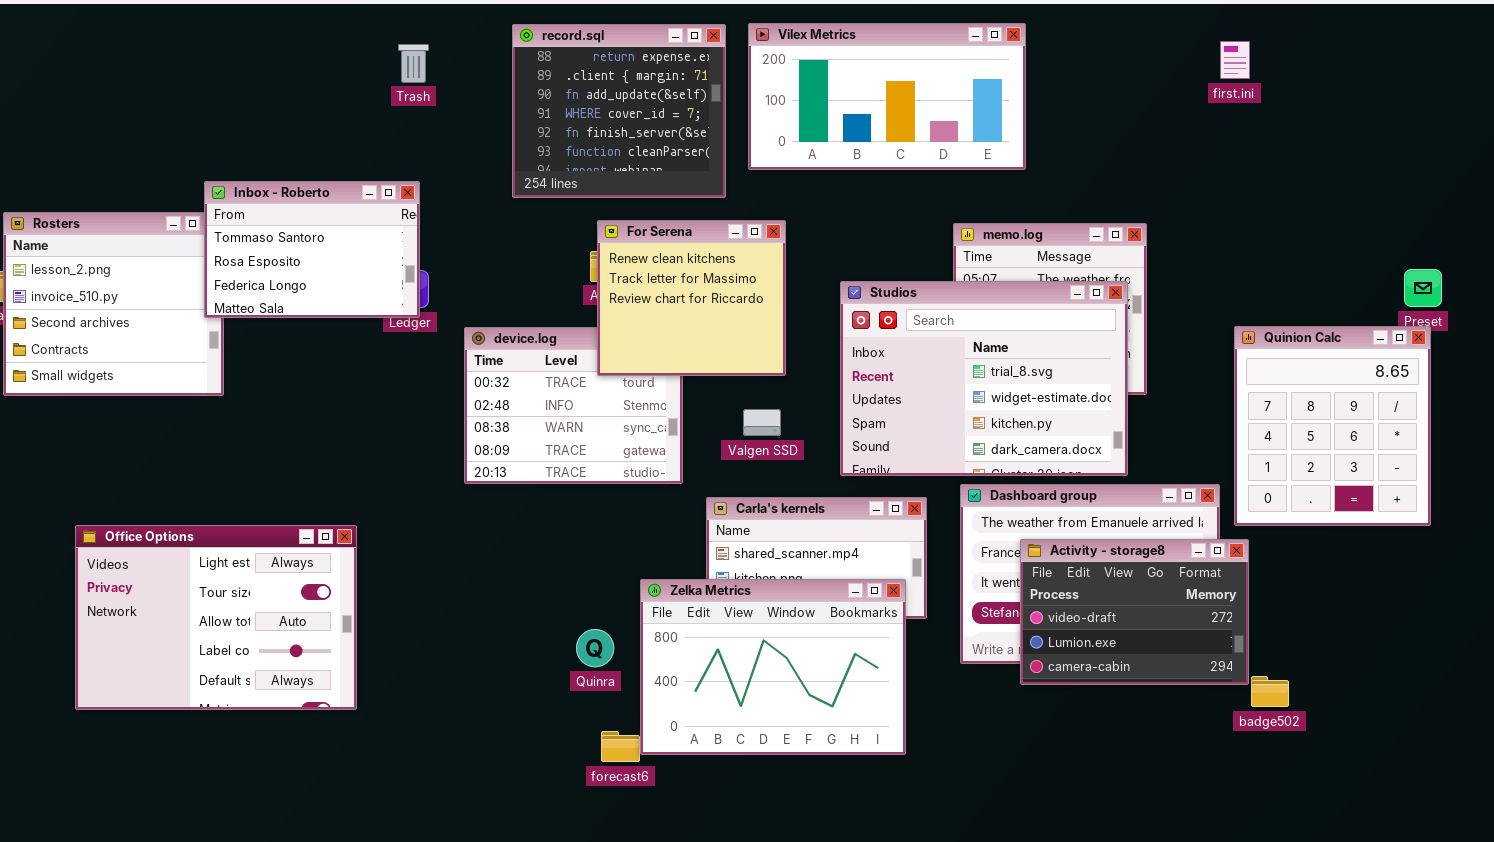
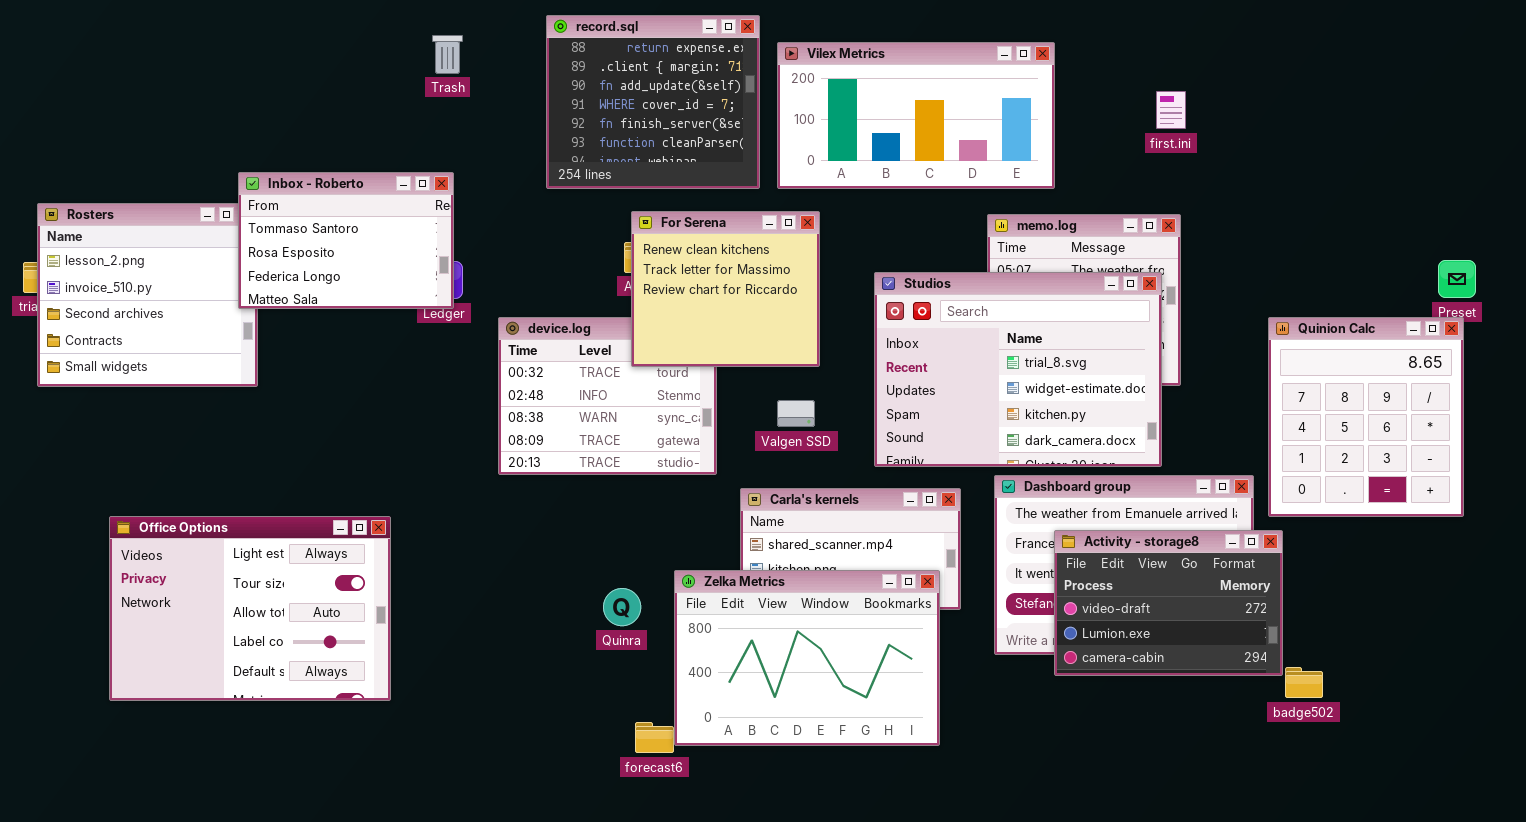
Vilex Metrics: [748,23,1026,170] -> [777,42,1055,189], moved
first.ini: [1220,41,1250,79] -> [1156,91,1186,129], moved
Quinra: [576,629,614,667] -> [603,588,641,626], moved

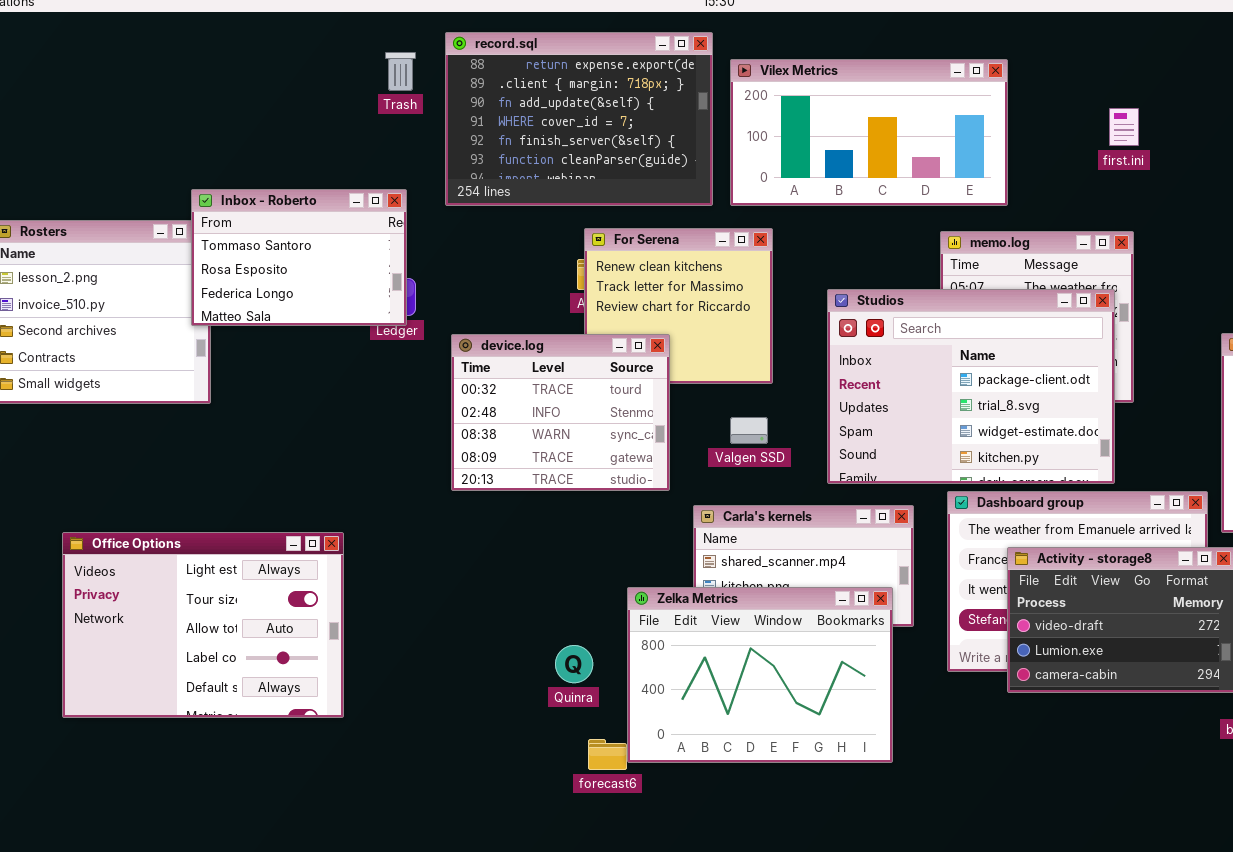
record.sql: [546,15,760,189] -> [445,32,713,206], resized
Studios: [874,272,1162,467] -> [827,289,1115,484], scrolled up 1 row
device.log: [498,317,717,475] -> [451,334,670,491], raised
Quinra: [603,588,641,626] -> [555,645,593,683], moved

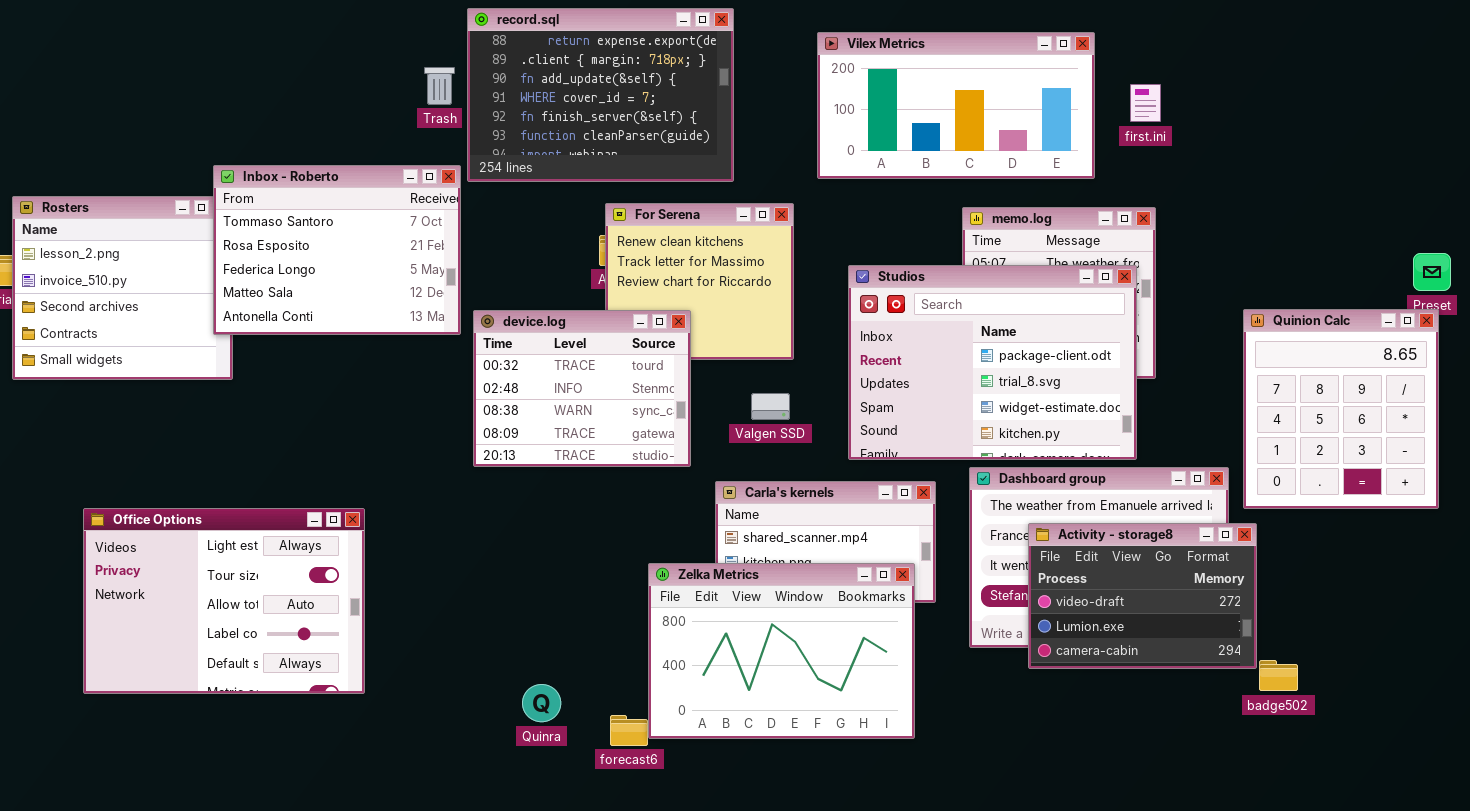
Trash: [385,52,416,91] -> [424,67,455,105], moved
Vilex Metrics: [730,59,1008,206] -> [817,32,1095,179], moved
Inbox - Roberto: [191,189,407,326] -> [213,165,461,335], resized
Quinra: [555,645,593,683] -> [522,684,561,722], moved

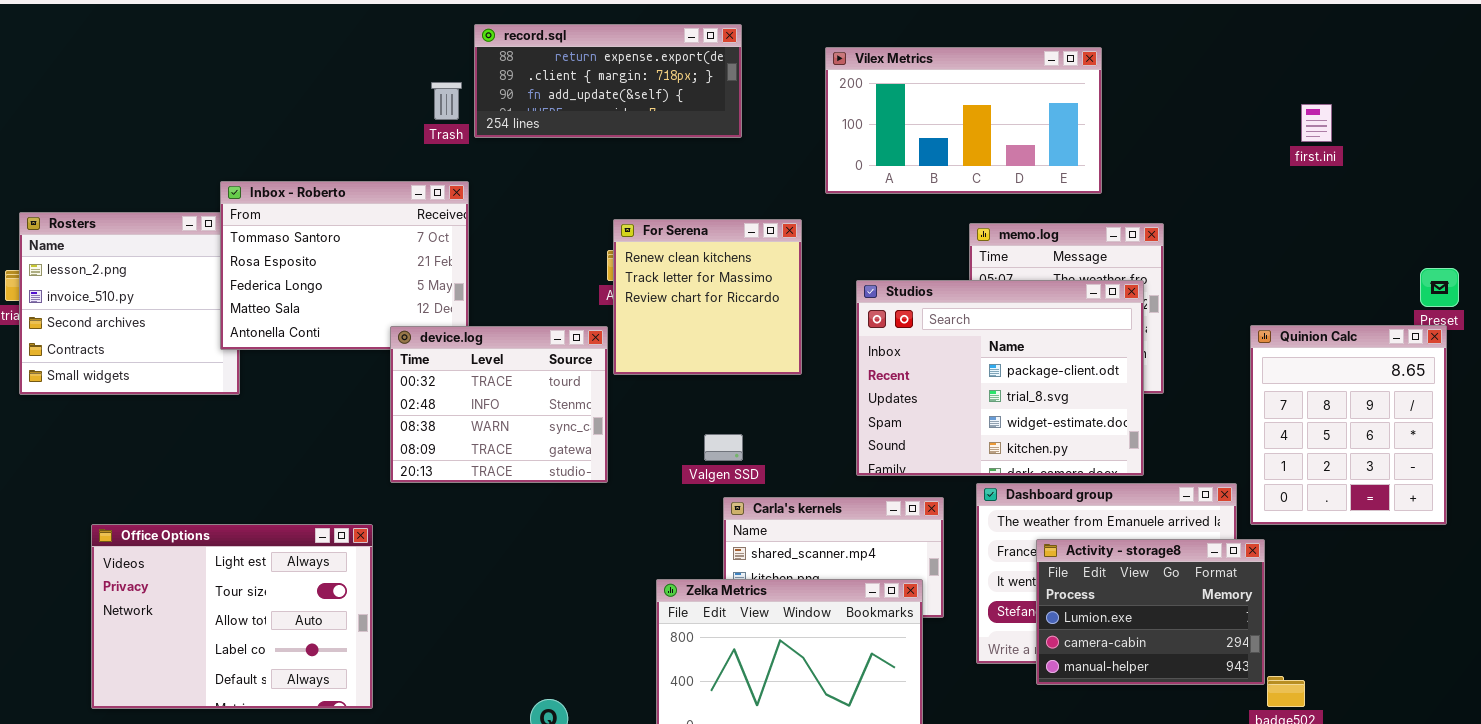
record.sql: [467,8,734,182] -> [474,24,742,138], resized
first.ini: [1130,84,1161,122] -> [1301,104,1332,142], moved
device.log: [473,310,691,467] -> [390,326,608,483], moved
Valgen SSD: [751,393,790,420] -> [704,434,743,461], moved
Activity - storage8: [1028,523,1257,669] -> [1036,539,1265,685], scrolled down 1 row

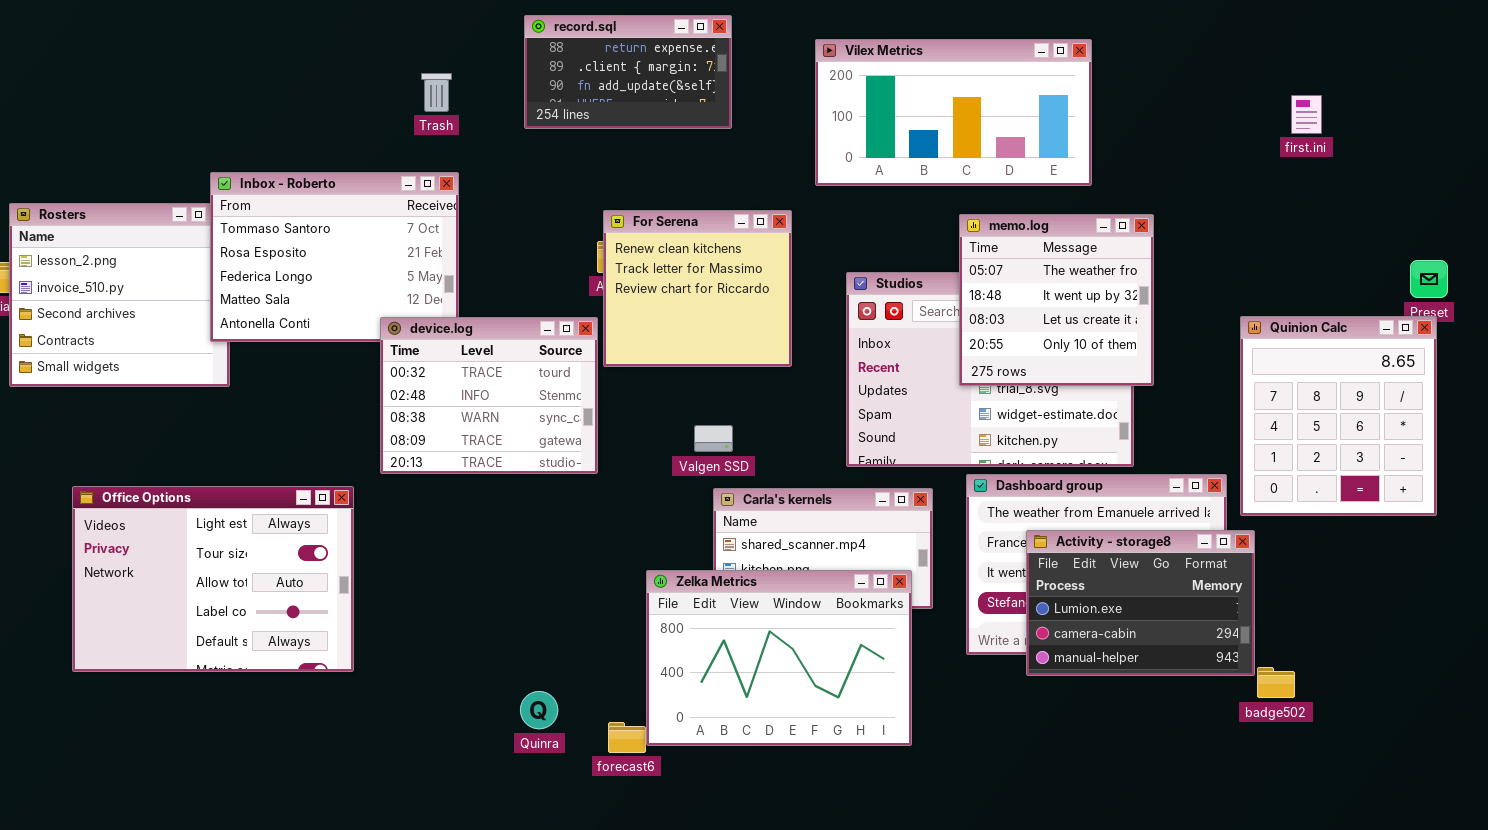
record.sql: [474,24,742,138] -> [524,15,732,129], resized
memo.log: [969,223,1164,394] -> [959,214,1154,386], raised
Office Options: [91,524,373,709] -> [72,486,354,672], moved

